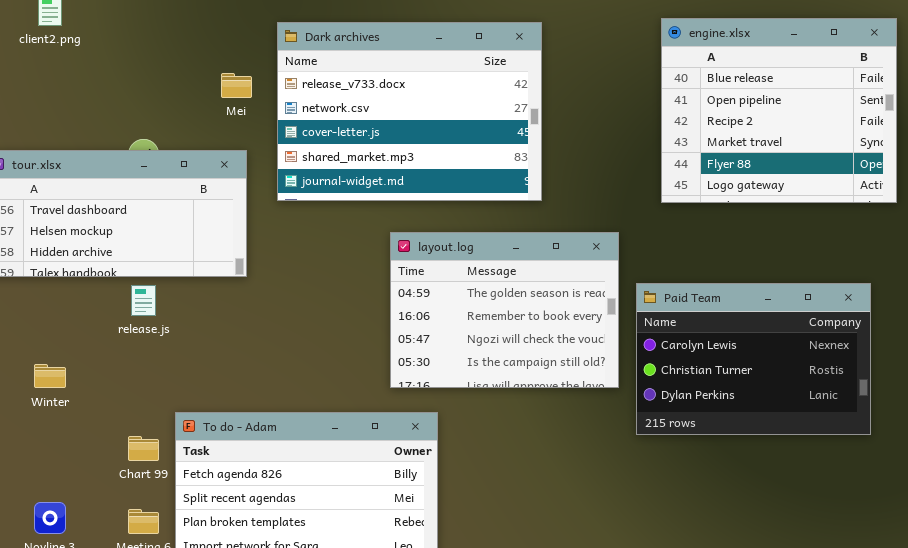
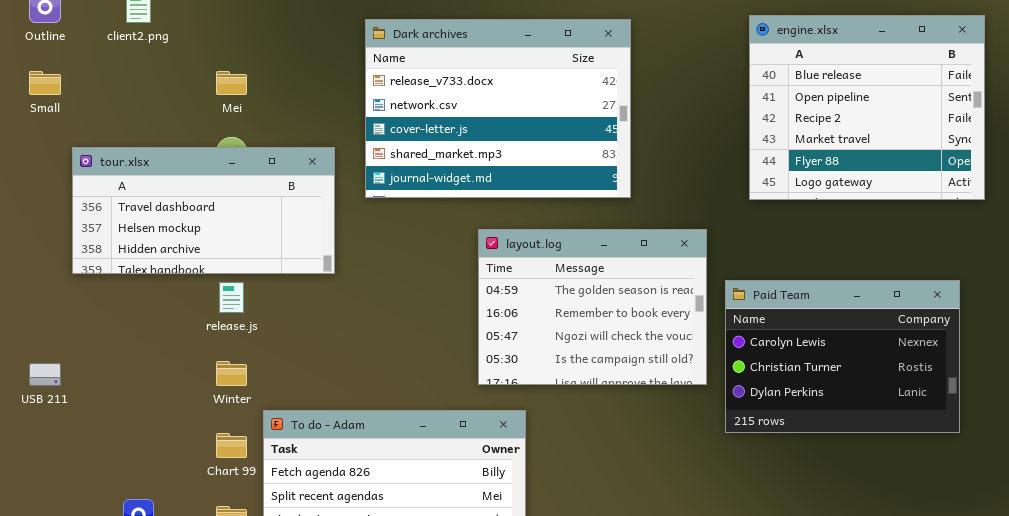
Mei: [221,73,252,98] -> [216,71,247,95], moved
Winter: [34,364,66,388] -> [216,361,247,386], moved

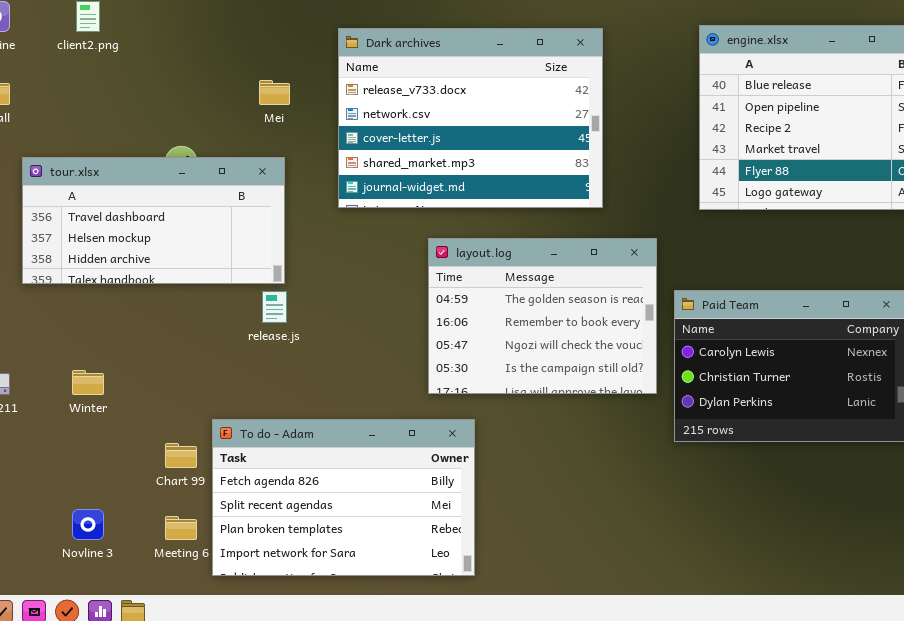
Dark archives: [365,19,631,198] -> [338,28,603,208], moved
Mei: [216,71,247,95] -> [259,80,290,105], moved
release.js: [219,282,244,313] -> [262,291,287,323], moved
Winter: [216,361,247,386] -> [72,370,104,395], moved

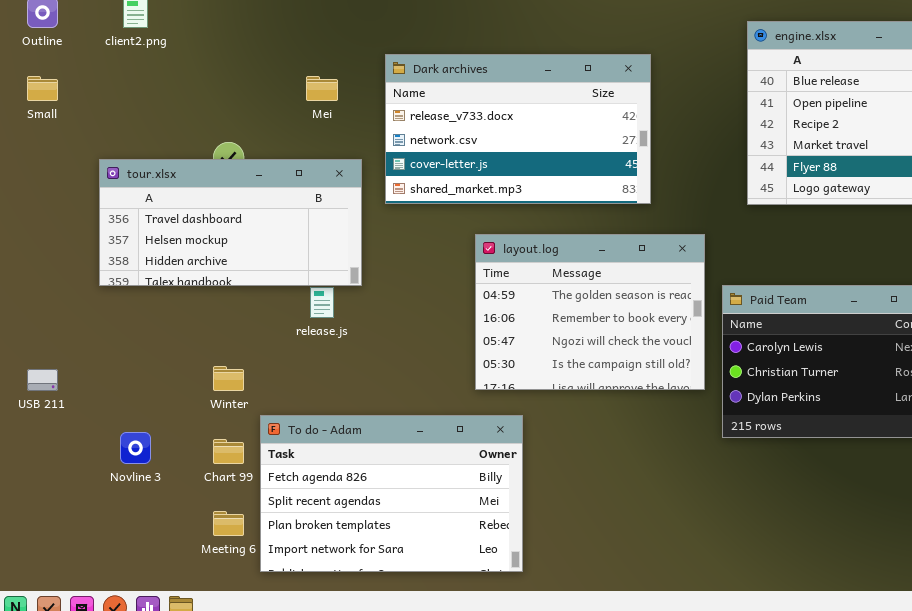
Dark archives: [338,28,603,208] -> [385,54,651,204], resized
tour.xlsx: [22,157,285,284] -> [99,159,362,286], moved
Winter: [72,370,104,395] -> [213,366,244,391], moved
Novline 3: [72,509,104,540] -> [120,432,151,464], moved

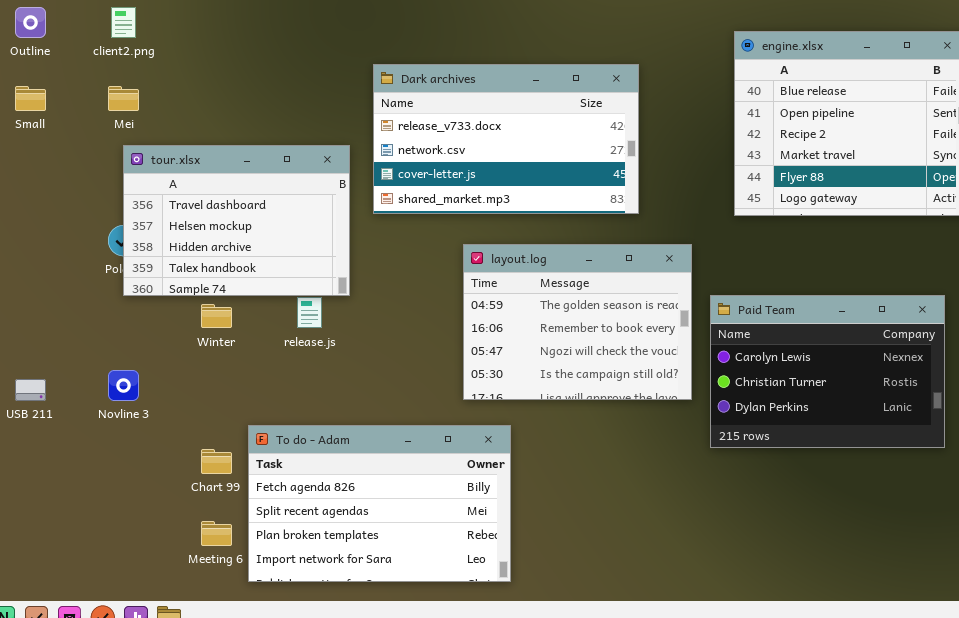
Mei: [306,76,338,101] -> [108,86,139,111], moved
tour.xlsx: [99,159,362,286] -> [123,145,350,296], resized
Winter: [213,366,244,391] -> [201,304,232,328], moved
Novline 3: [120,432,151,464] -> [108,370,139,401], moved

